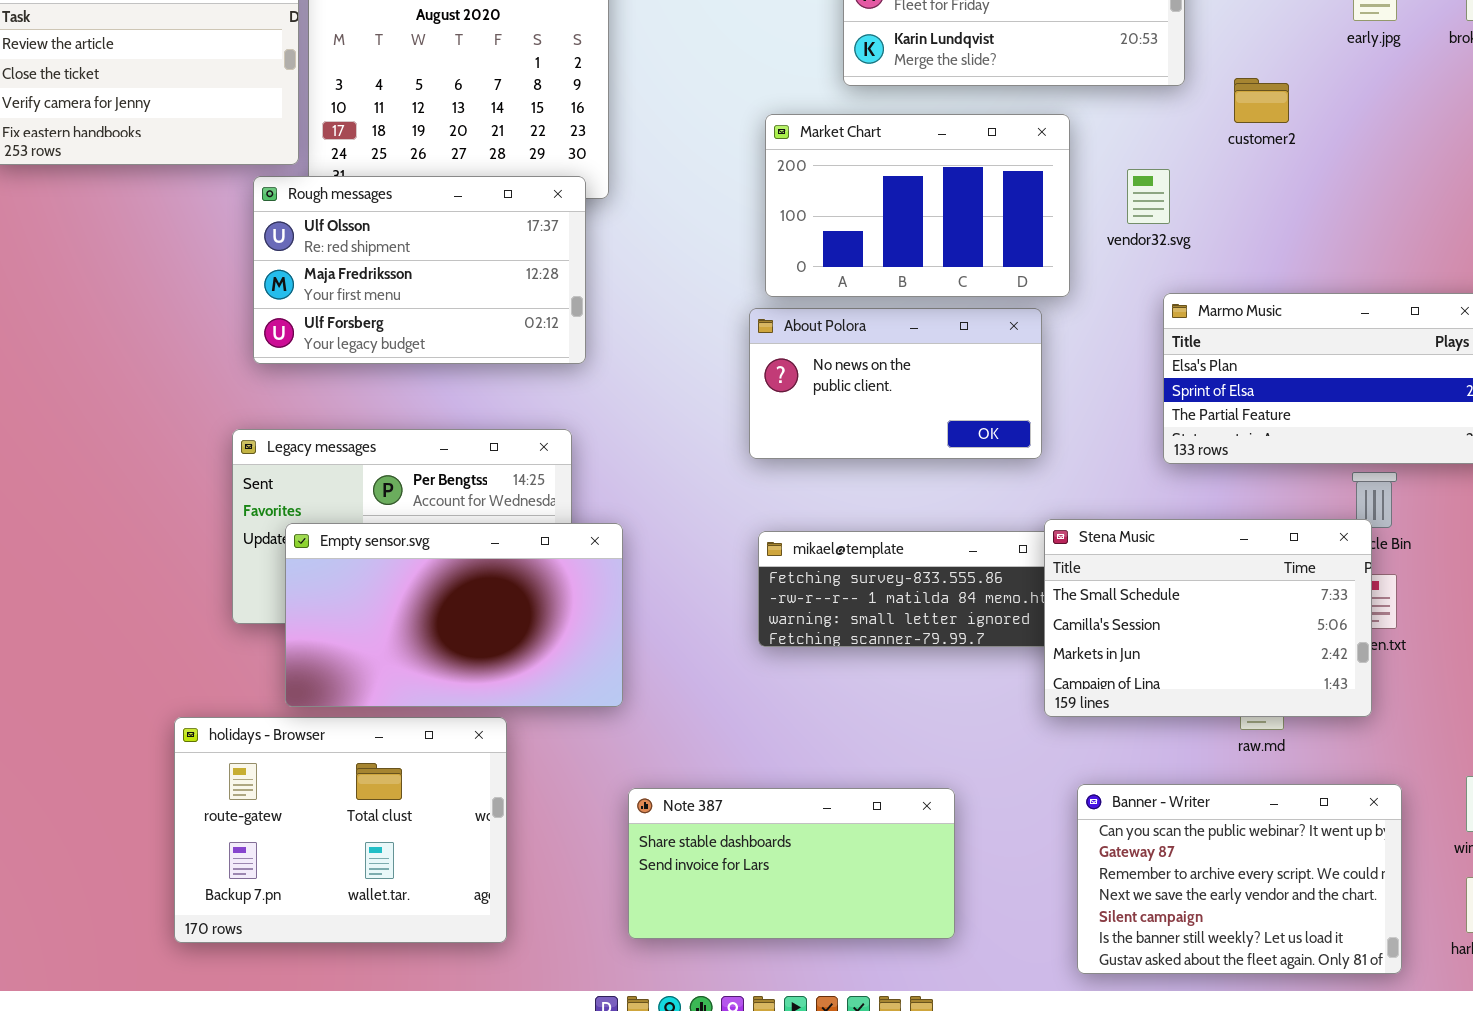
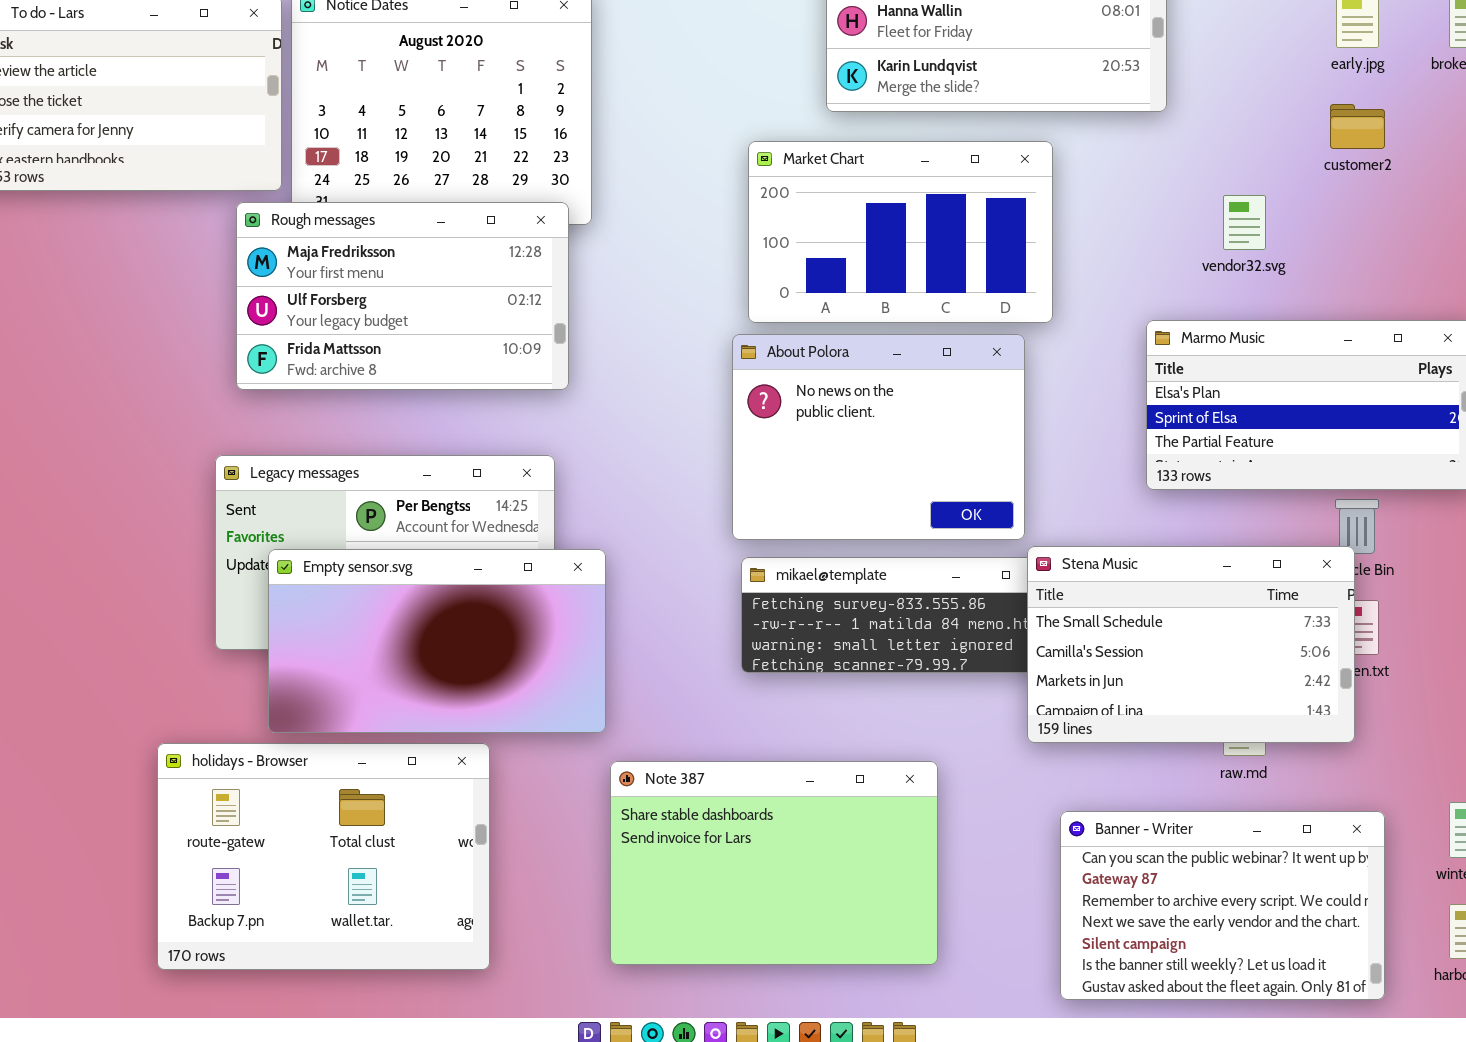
customer2: [1234,78,1289,123] -> [1330,104,1385,149], moved
vendor32.svg: [1127,169,1170,224] -> [1223,195,1266,250], moved
Rough messages: [253,176,586,364] -> [236,202,569,390], scrolled down 1 row
About Polora: [749,308,1042,459] -> [732,334,1025,540], resized
Note 387: [628,788,955,939] -> [610,761,938,965], resized

